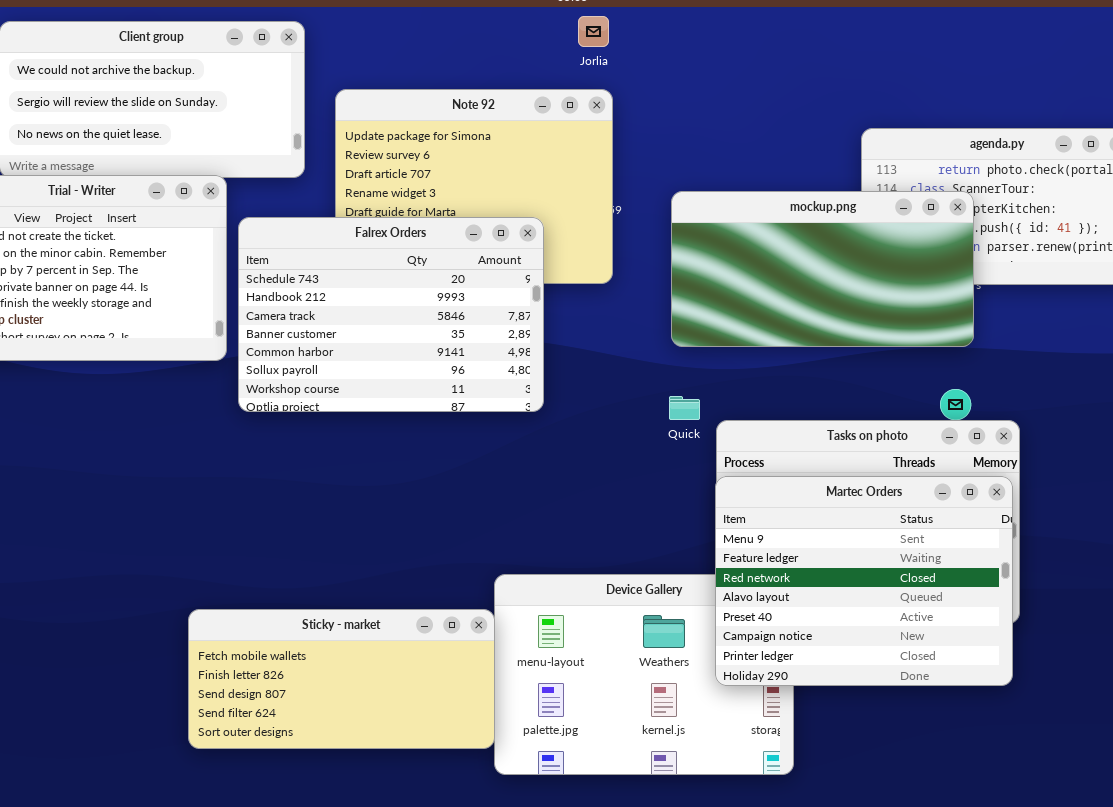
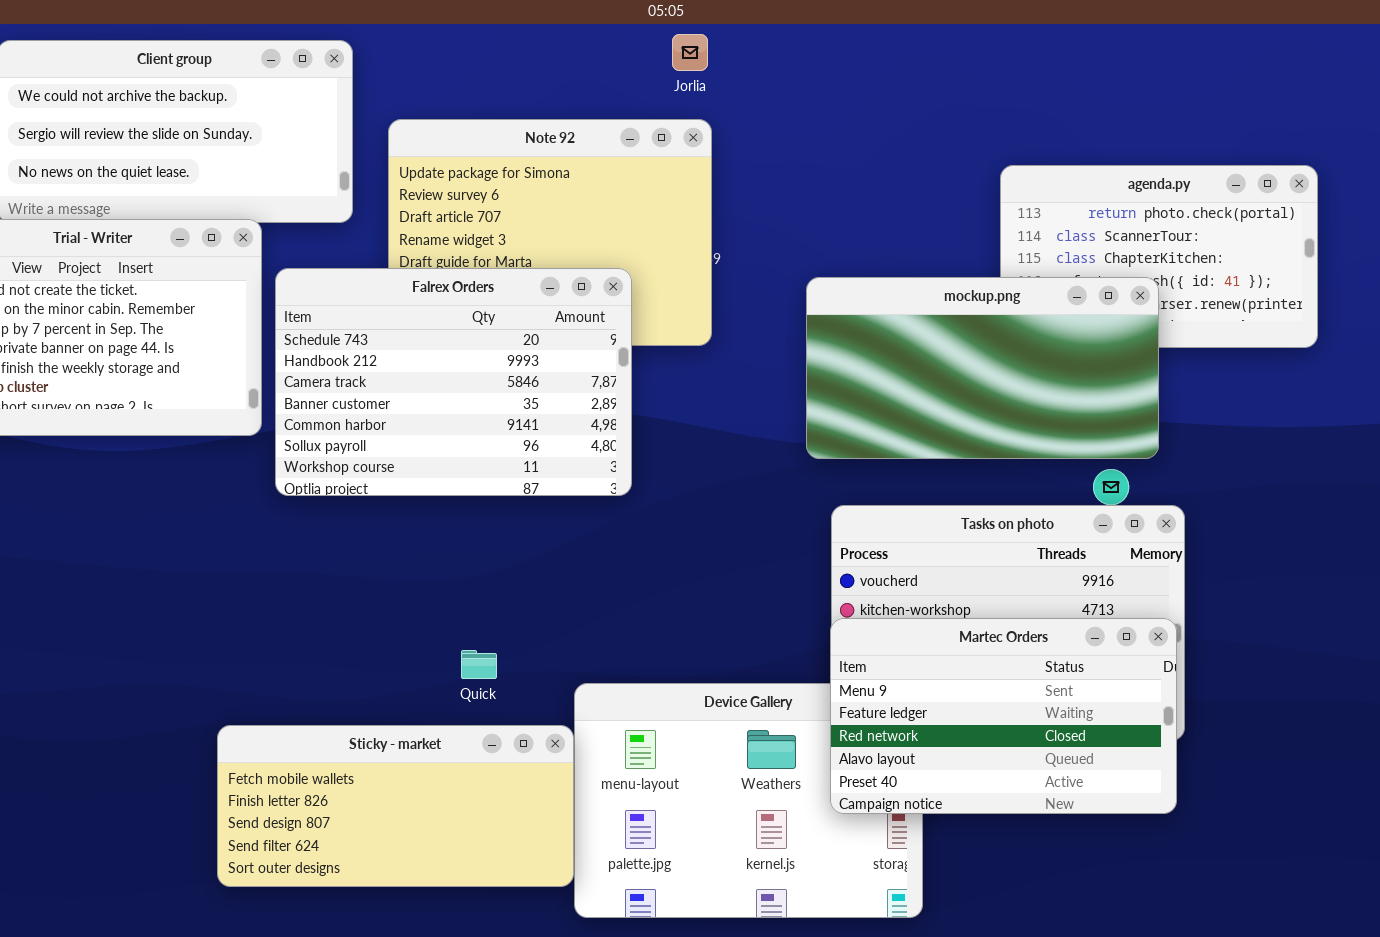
mockup.png: [671,191,974,347] -> [806,277,1159,459], moved
Quick: [669,396,700,420] -> [461,650,497,679], moved
Martec Orders: [715,476,1013,686] -> [830,618,1177,814], resized

